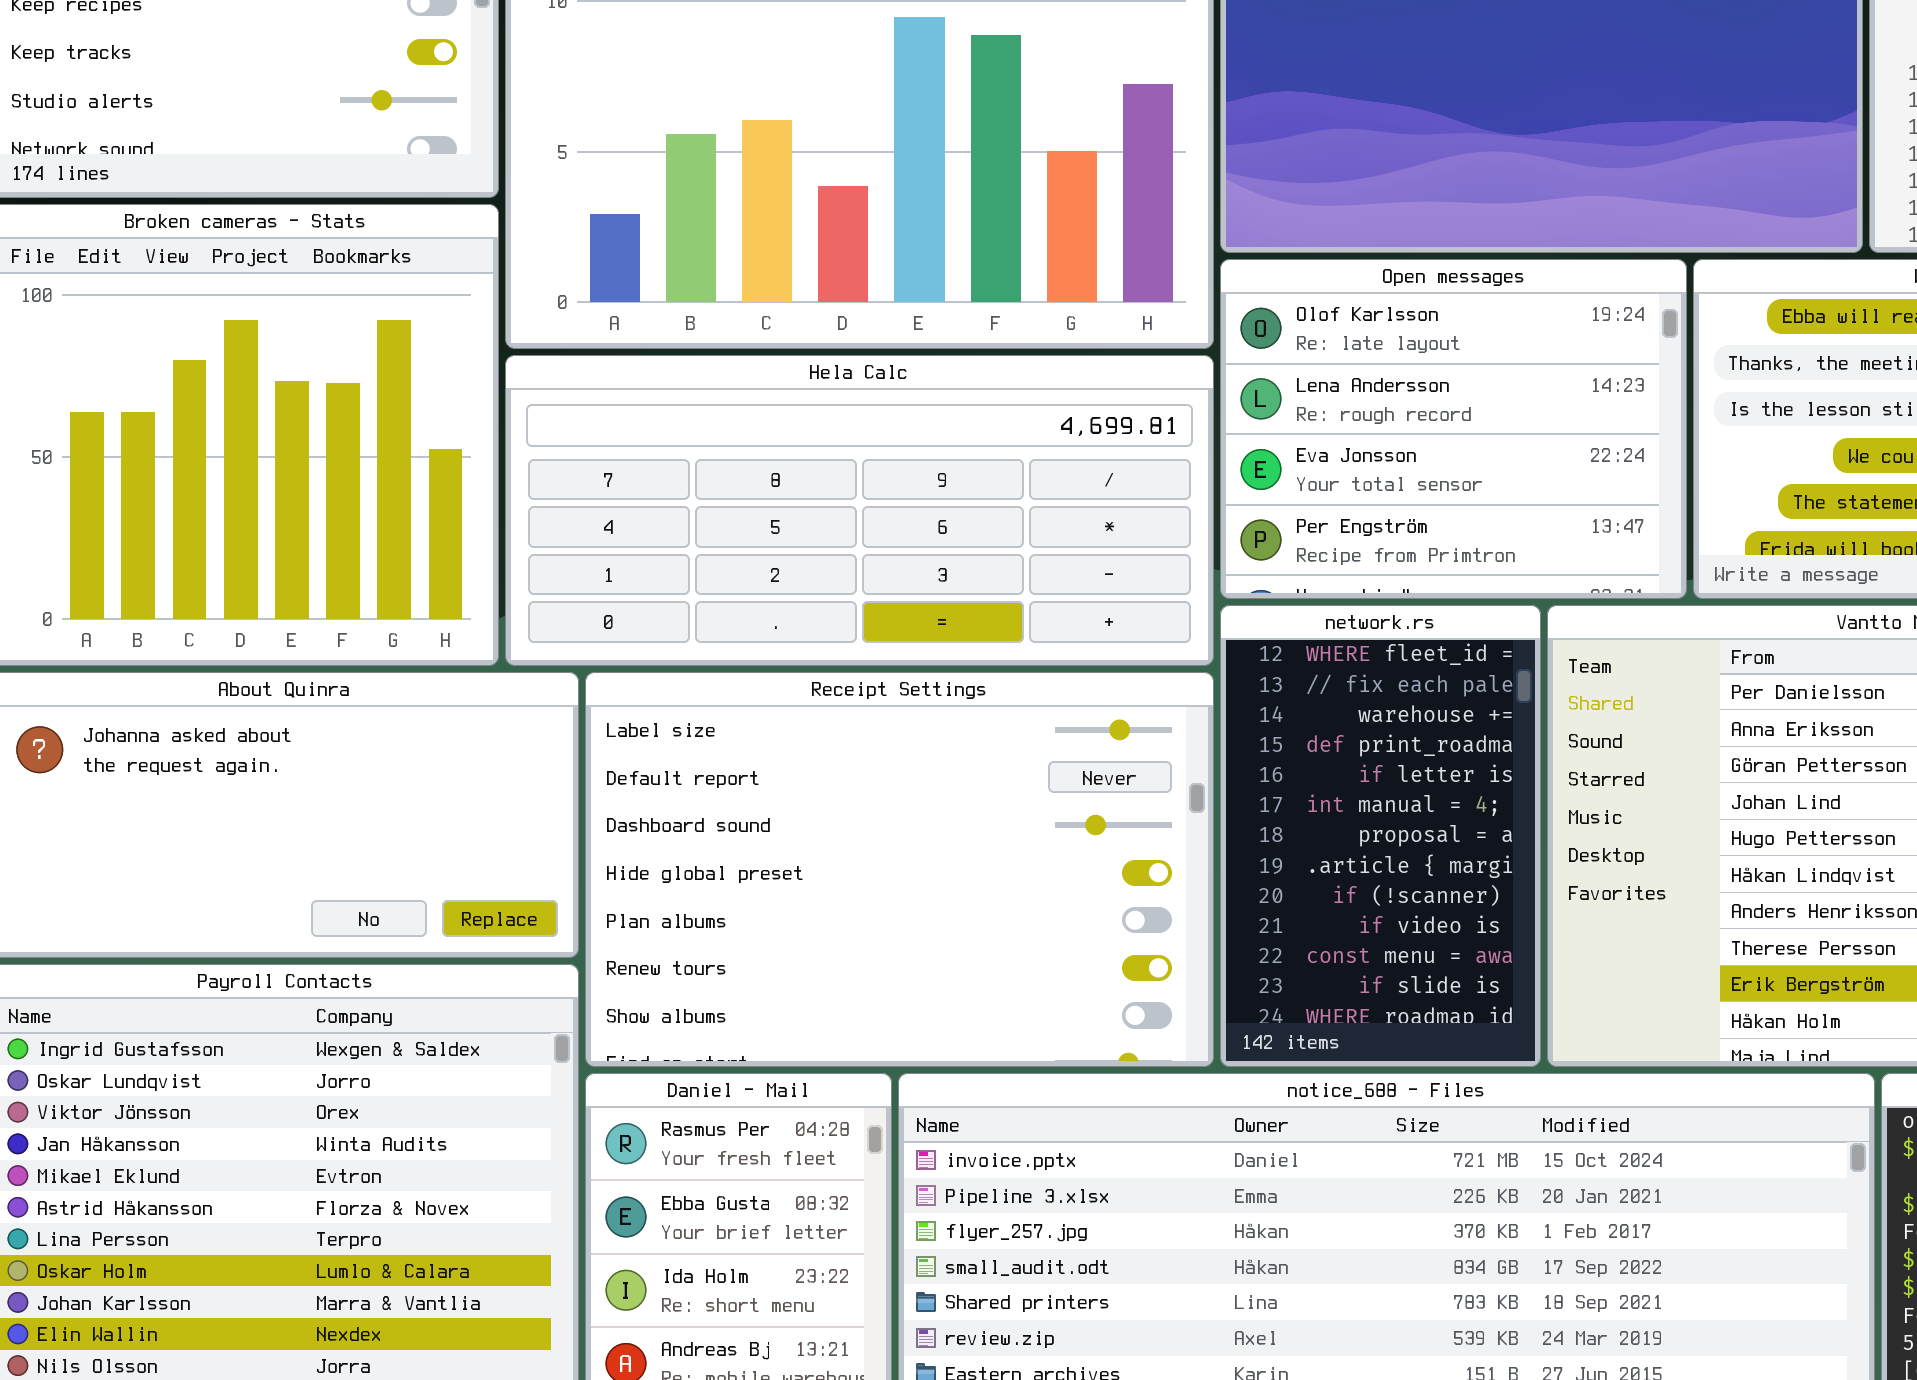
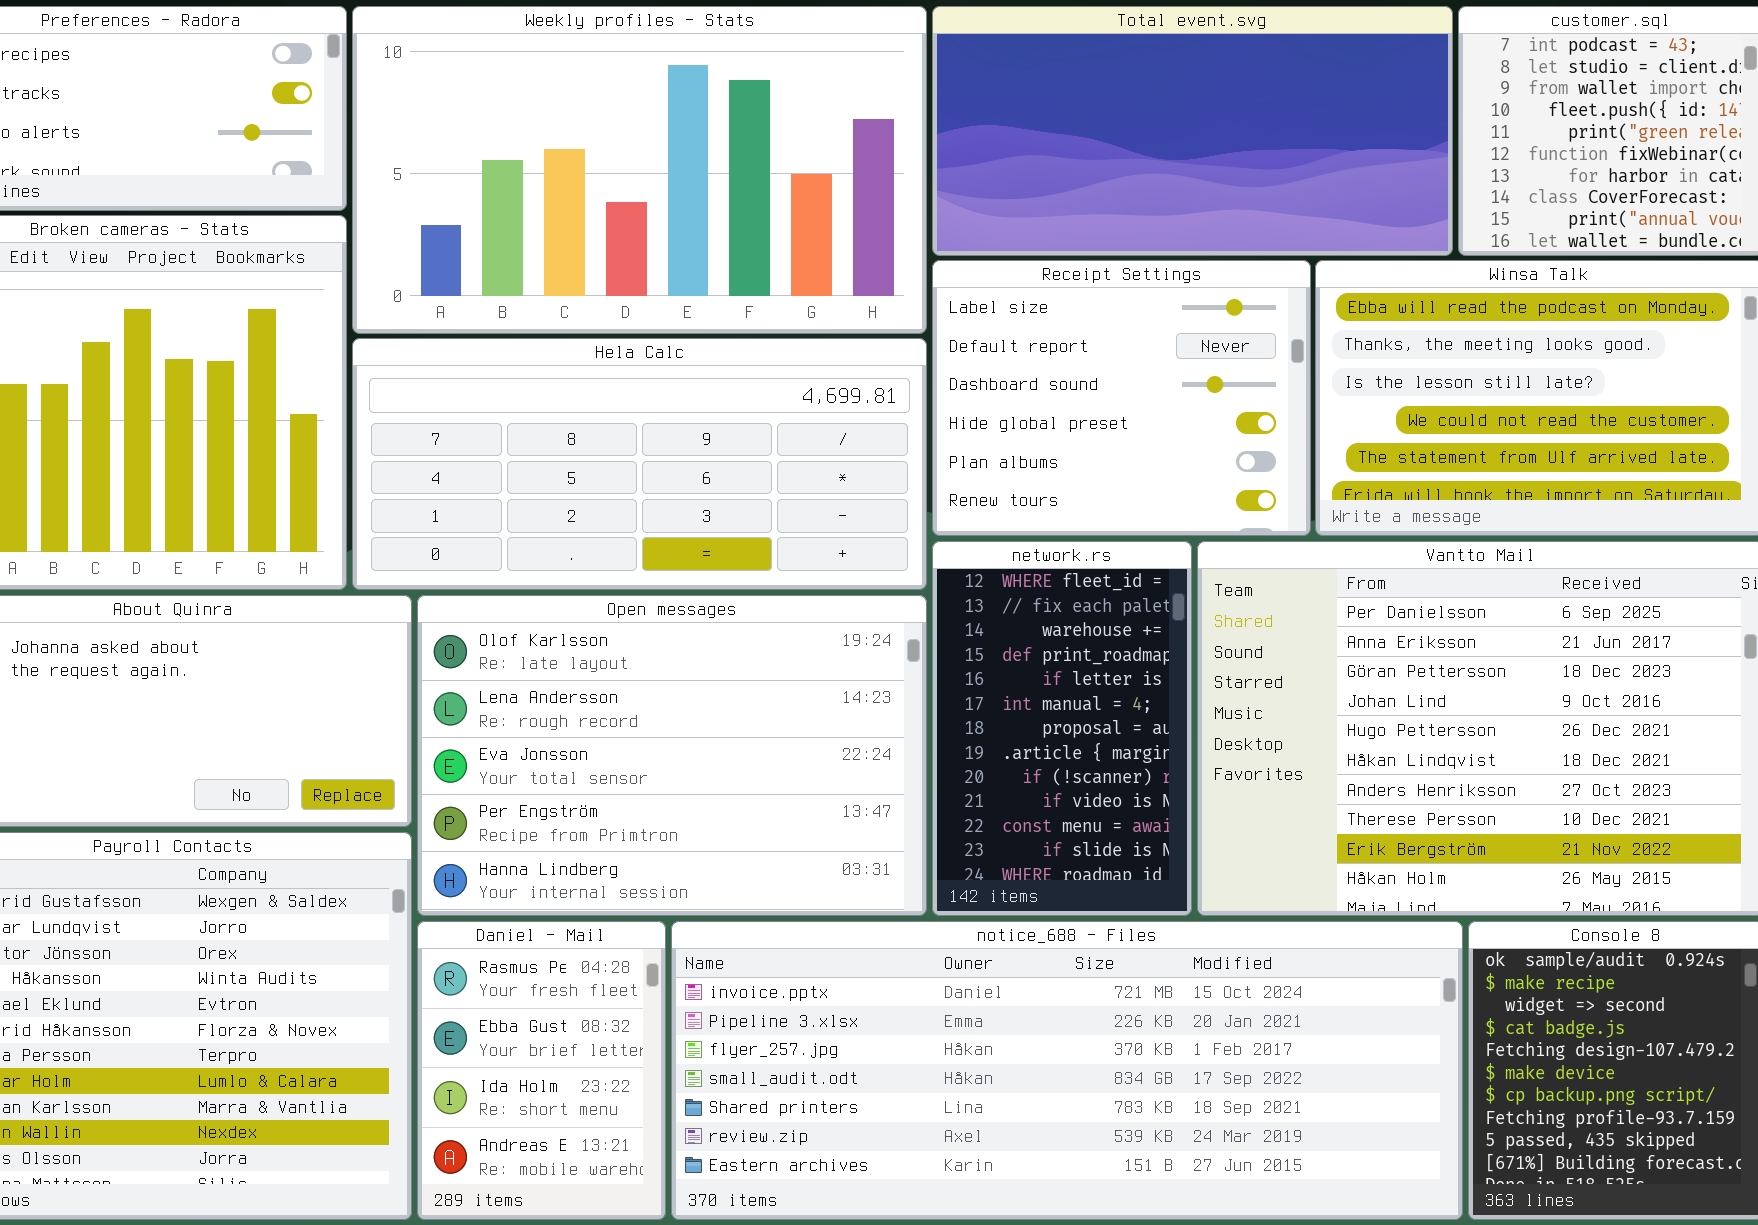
Open messages: [1220,259,1687,599] -> [417,595,927,916], moved, resized
Receipt Settings: [585,672,1214,1067] -> [932,260,1311,536], moved, resized

